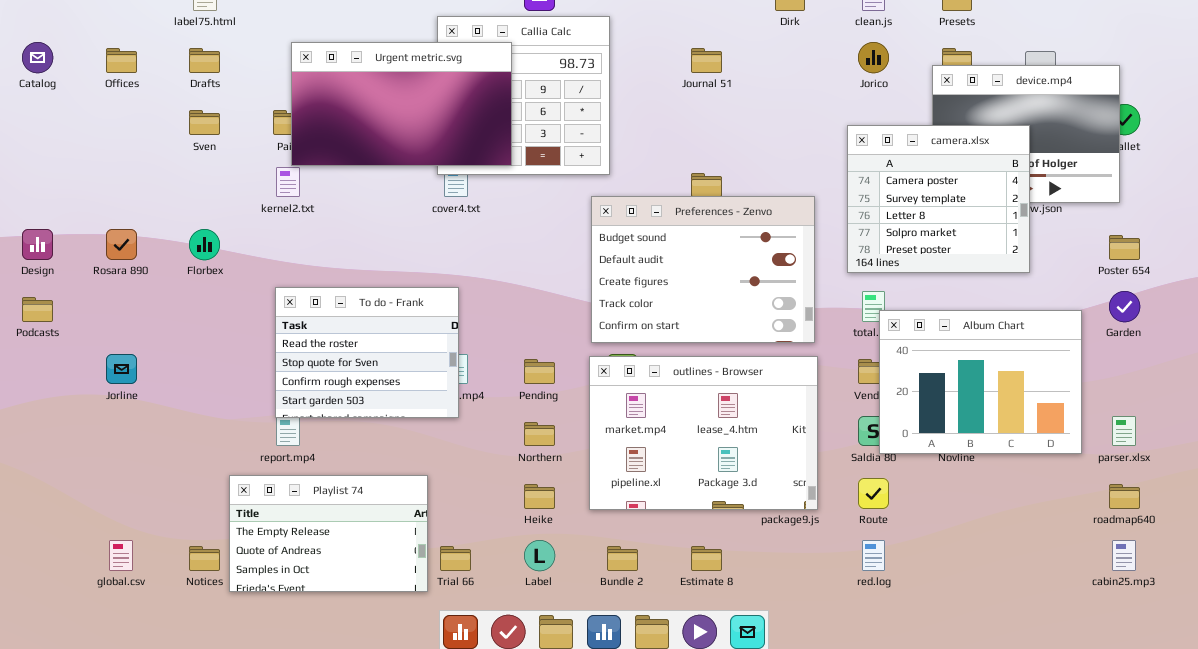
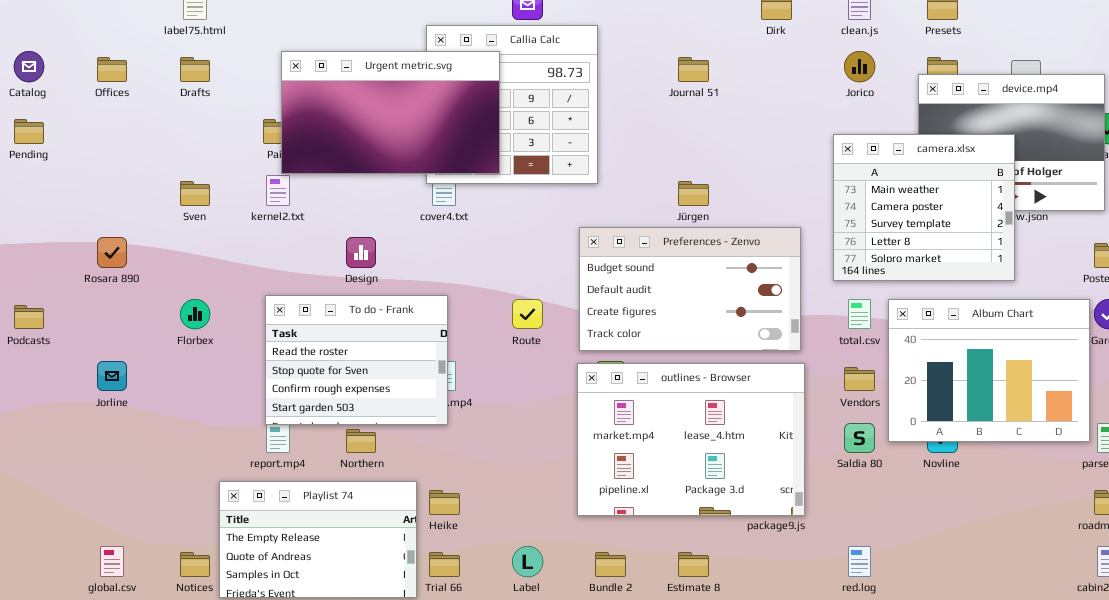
Sven: [189,110,220,135] -> [180,181,210,206], moved
camera.xlsx: [847,125,1030,273] -> [833,134,1015,281], scrolled up 1 row
Preferences - Zenvo: [591,196,815,343] -> [579,227,801,351], resized
Design: [22,229,53,260] -> [346,237,376,268], moved
Florbex: [189,229,220,260] -> [180,299,210,329], moved
Album Chart: [879,310,1082,454] -> [888,299,1090,442], moved
Pending: [524,359,555,384] -> [14,119,44,144], moved
Northern: [524,422,555,446] -> [346,429,376,453], moved
Route: [858,478,889,509] -> [512,299,543,329], moved
Heike: [524,484,555,509] -> [429,490,460,515], moved

